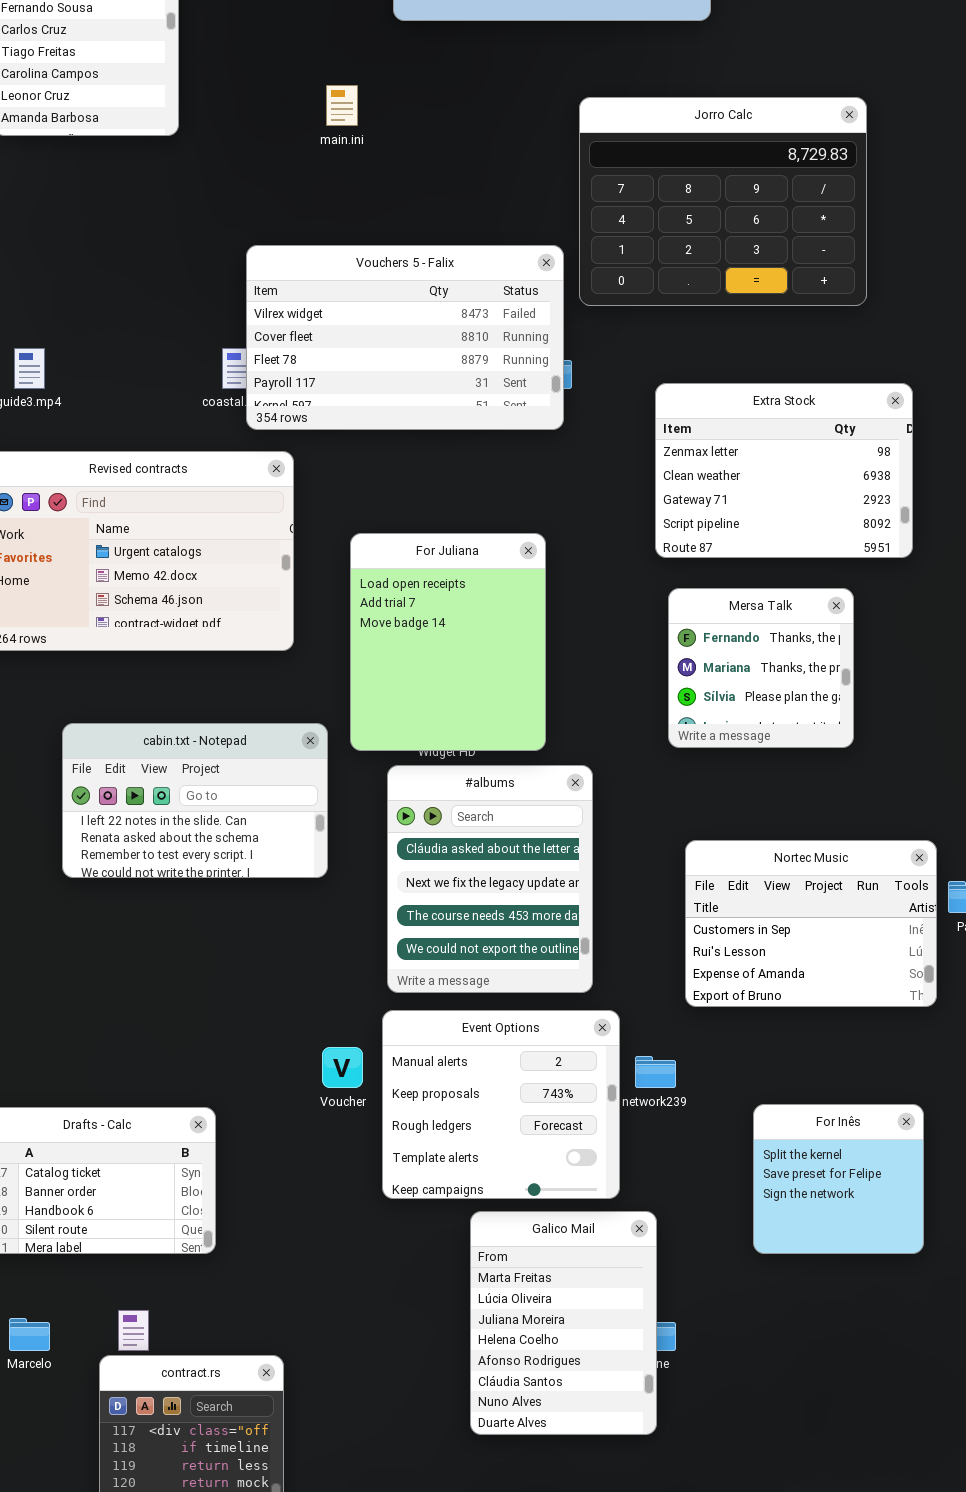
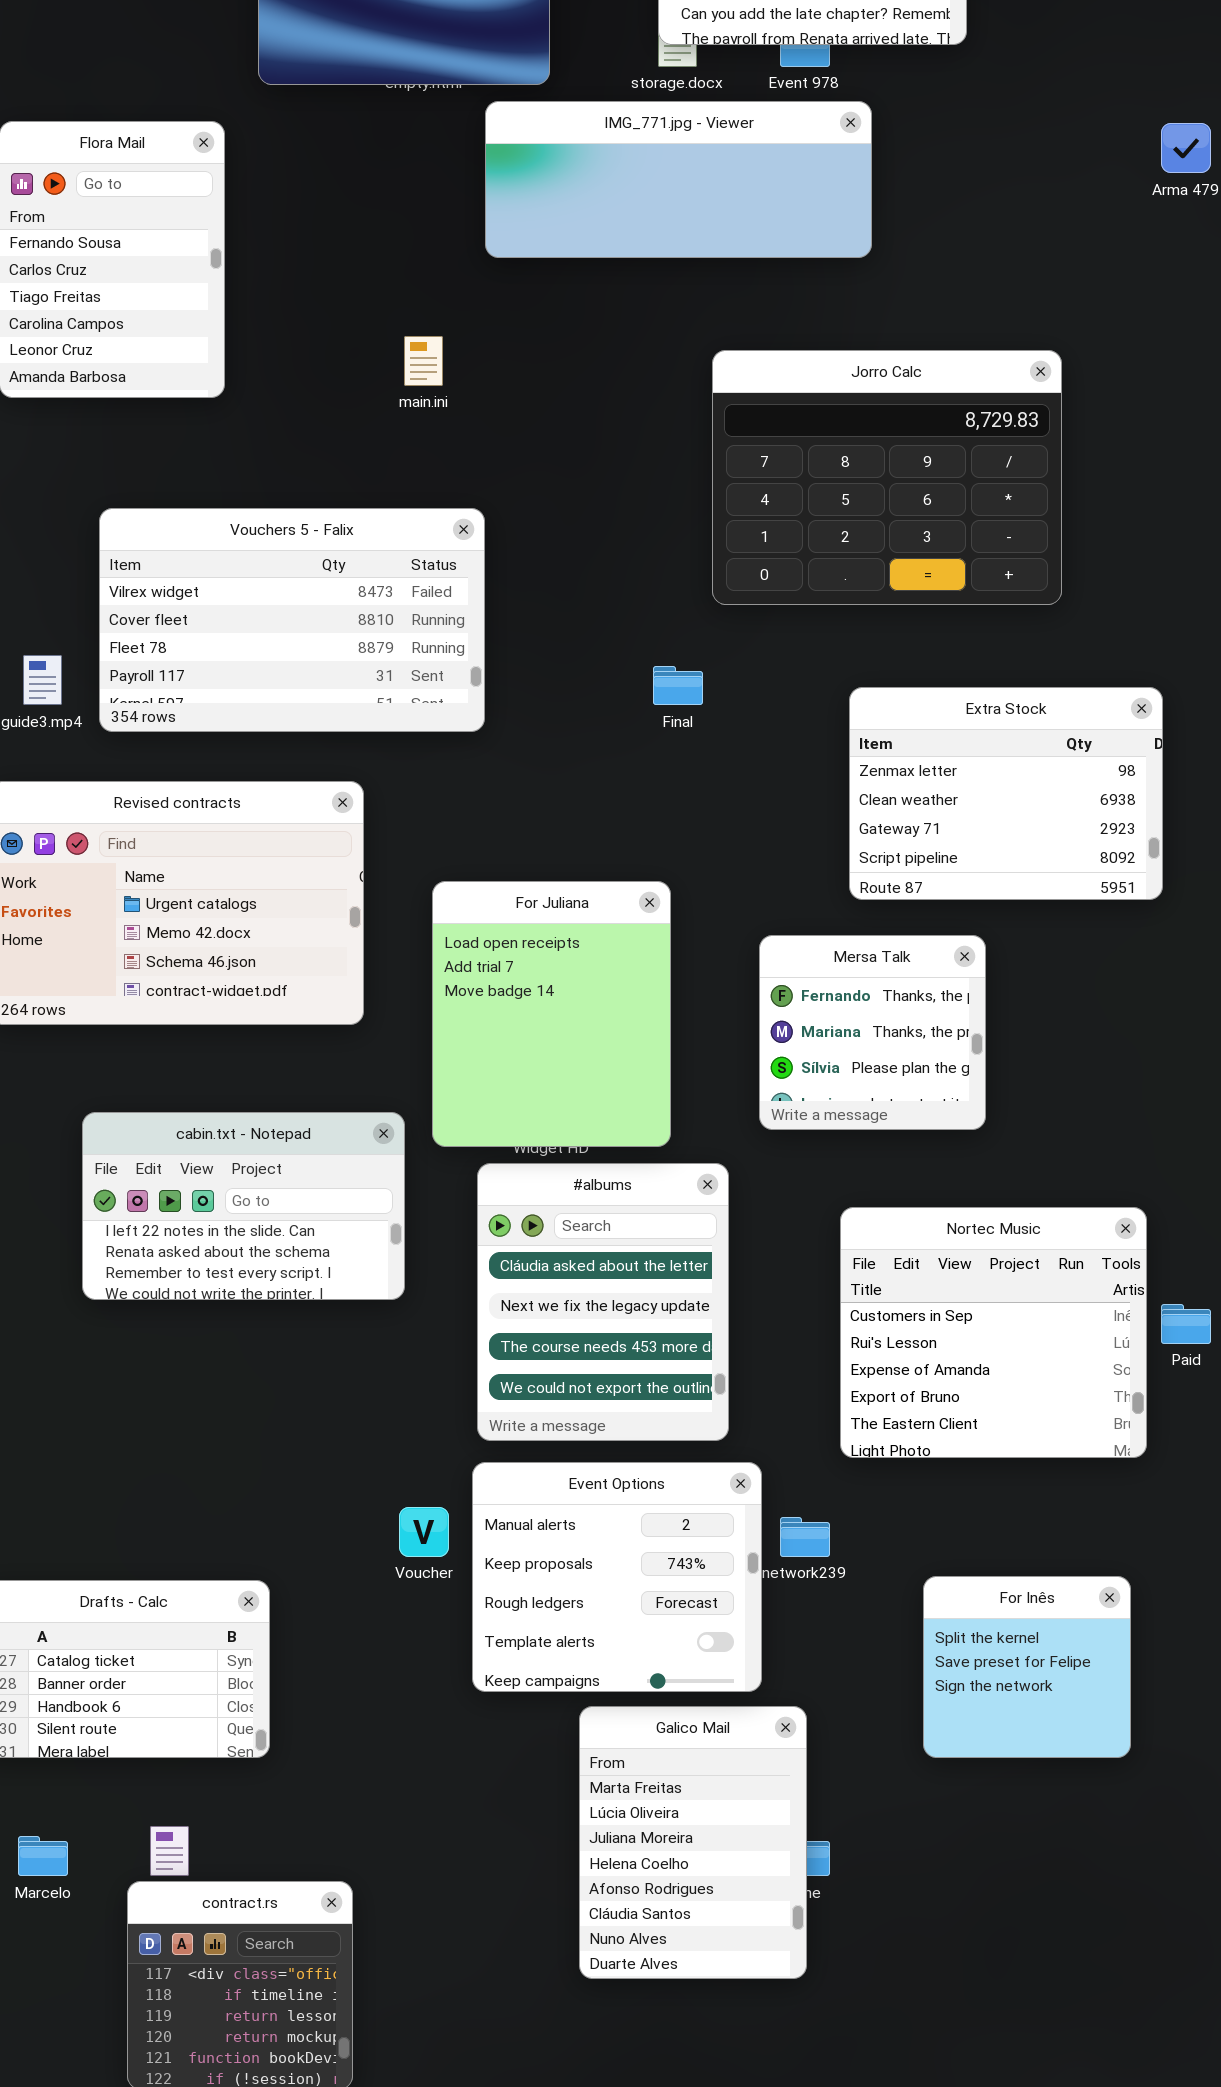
Vouchers 5 - Falix: [246,245,564,430] -> [99,508,485,732], moved
Extra Stock: [655,383,913,558] -> [849,687,1163,900], moved
Mersa Talk: [668,588,854,748] -> [759,935,986,1130], moved
Nortec Music: [685,840,937,1007] -> [840,1207,1147,1458], resized

